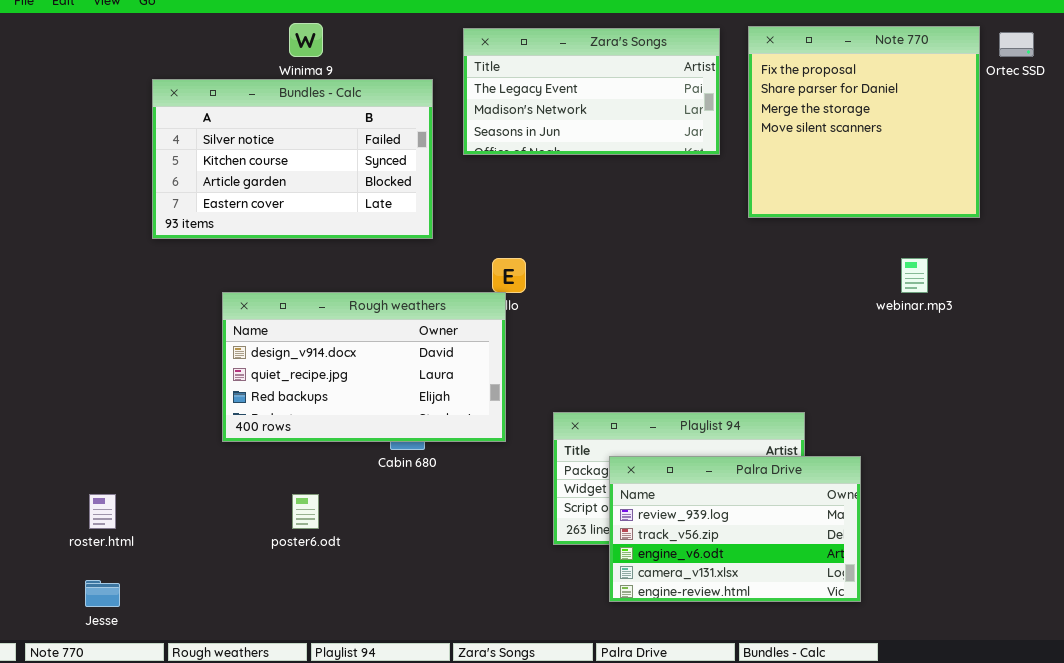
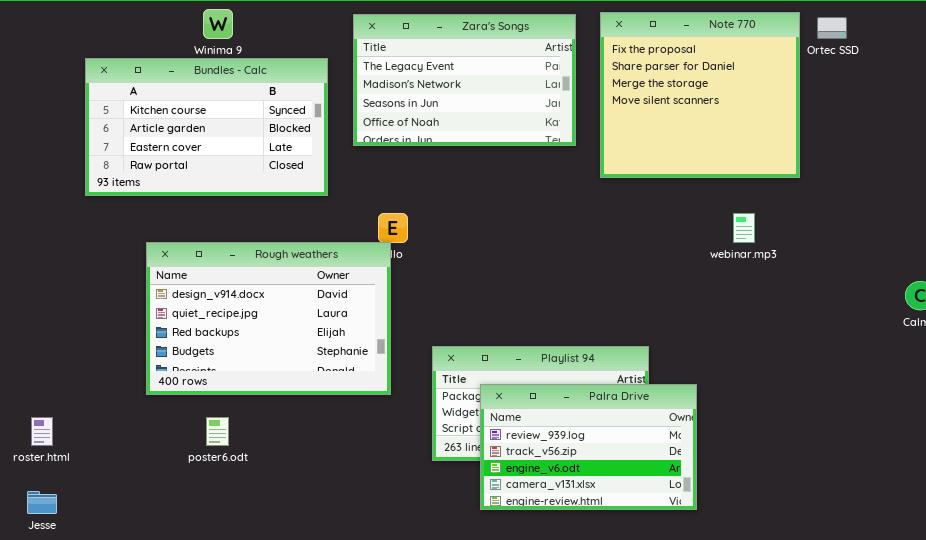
Zara's Songs: [463,28,720,155] -> [353,14,576,146], resized
Bundles - Calc: [152,79,433,239] -> [85,58,328,196], scrolled down 1 row
Rough weathers: [222,292,506,442] -> [146,242,391,395], resized

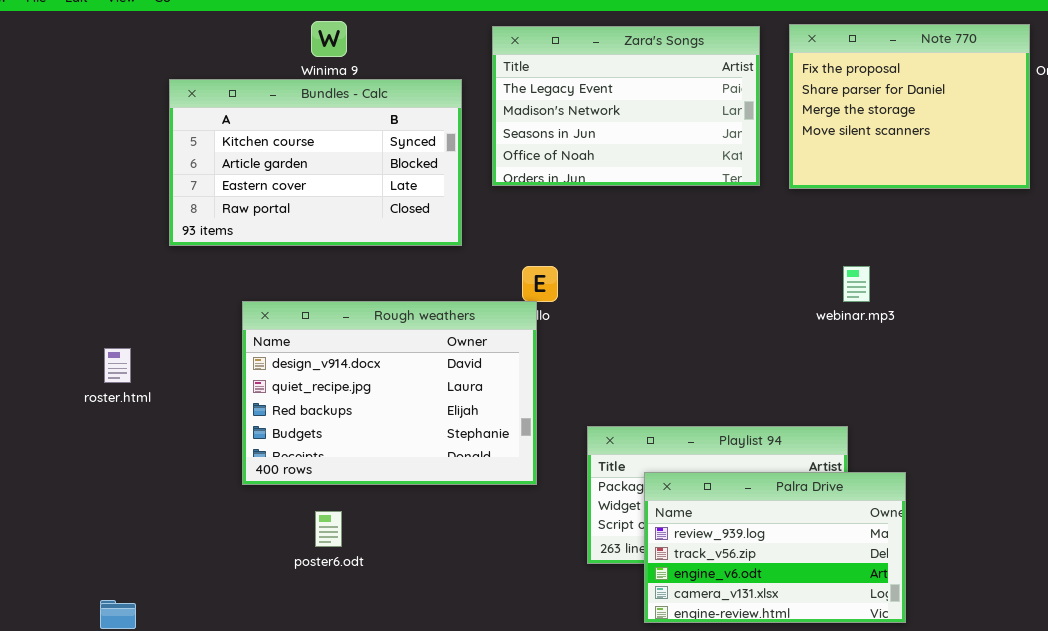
Note 770: [600,12,800,178] -> [789,24,1030,189], resized
webinar.mp3: [733,213,755,243] -> [843,266,870,302], moved
roster.html: [31,417,53,446] -> [104,348,131,383], moved

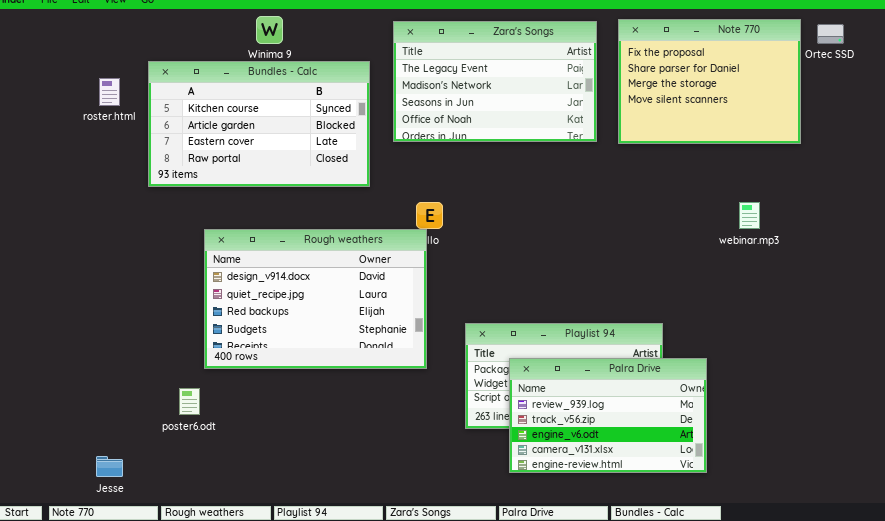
webinar.mp3: [843,266,870,302] -> [739,202,760,229], moved
roster.html: [104,348,131,383] -> [99,78,120,106], moved
poster6.odt: [315,511,342,547] -> [179,388,200,415], moved

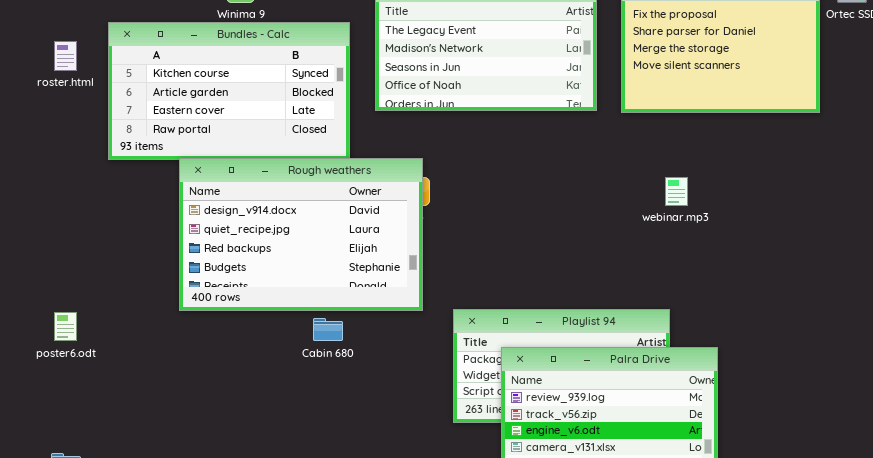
webinar.mp3: [739,202,760,229] -> [665,177,688,206], moved
Rough weathers: [204,229,427,369] -> [179,158,423,311], moved
poster6.odt: [179,388,200,415] -> [54,312,77,341], moved

